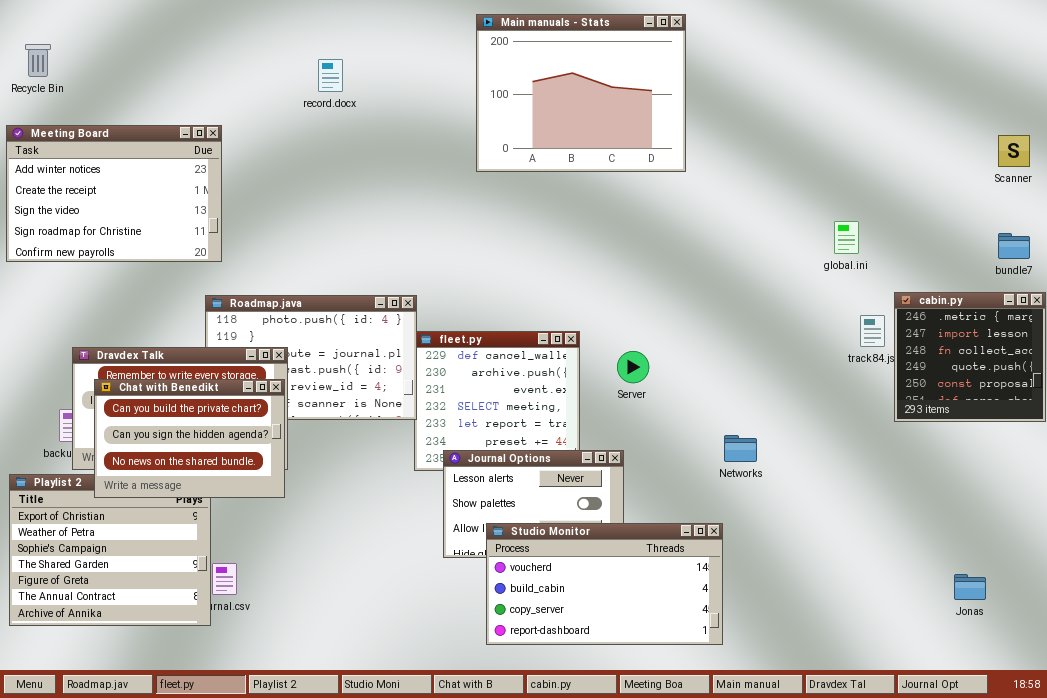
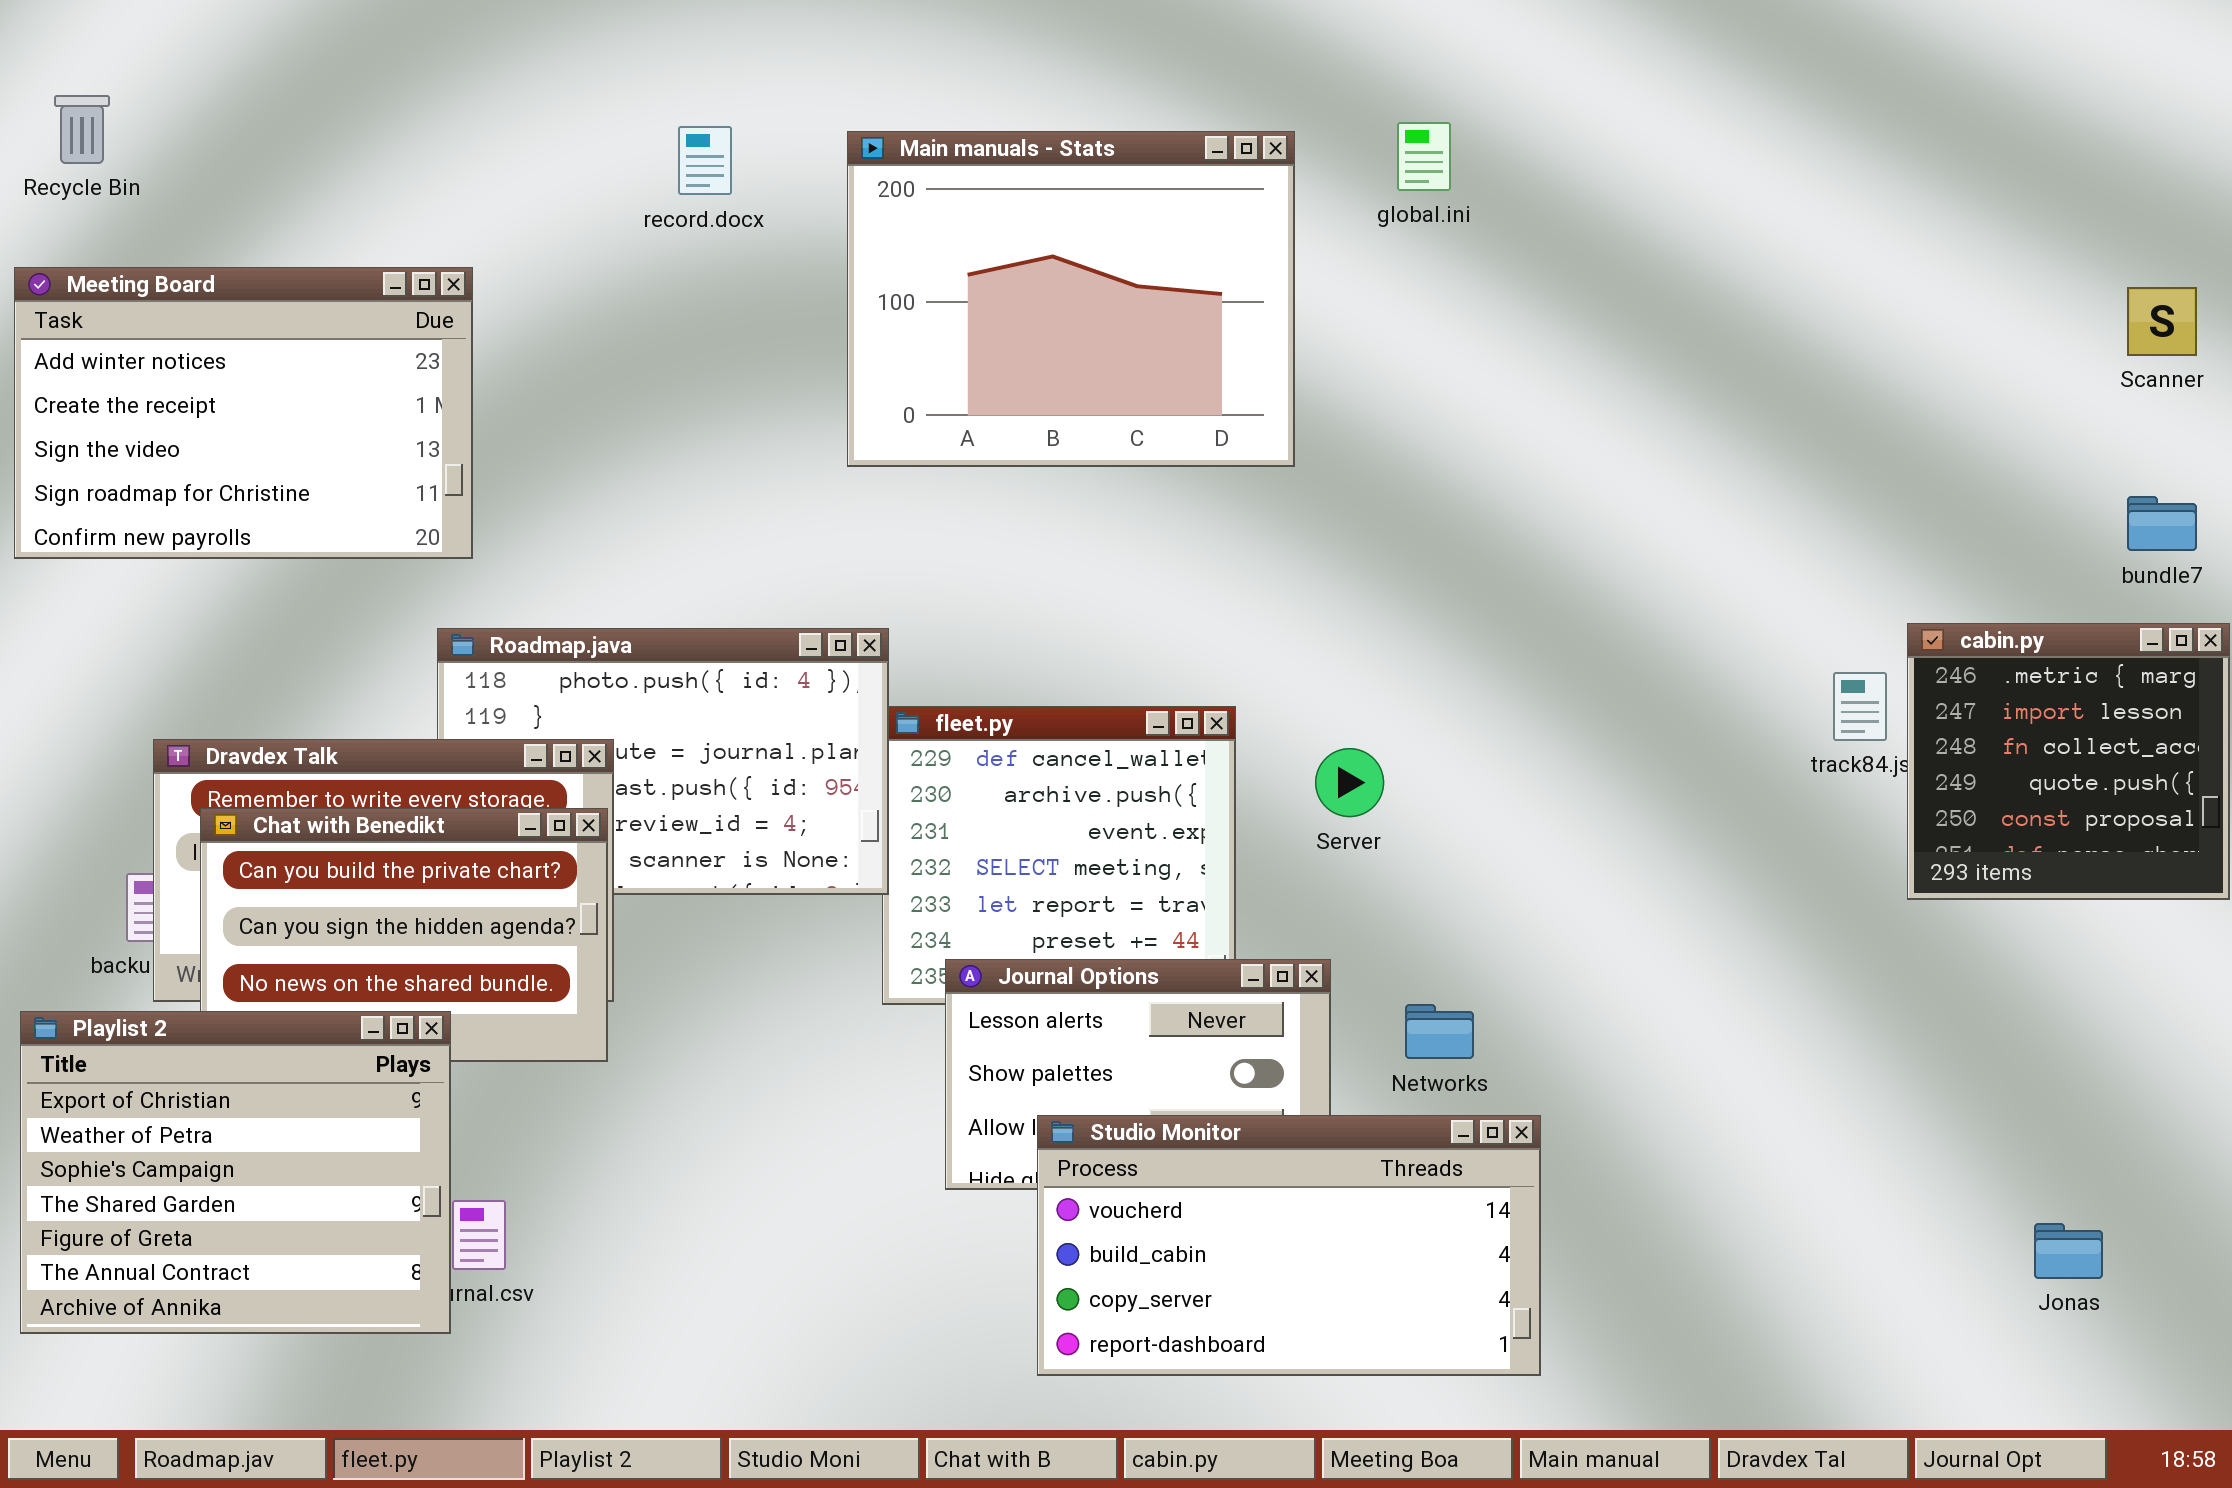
Main manuals - Stats: [476,14,686,172] -> [847,131,1295,467], moved
global.ini: [834,221,859,254] -> [1397,122,1451,191], moved
Networks: [724,435,757,462] -> [1405,1004,1474,1059], moved
Playlist 2: [9,474,211,626] -> [20,1011,451,1334], raised

